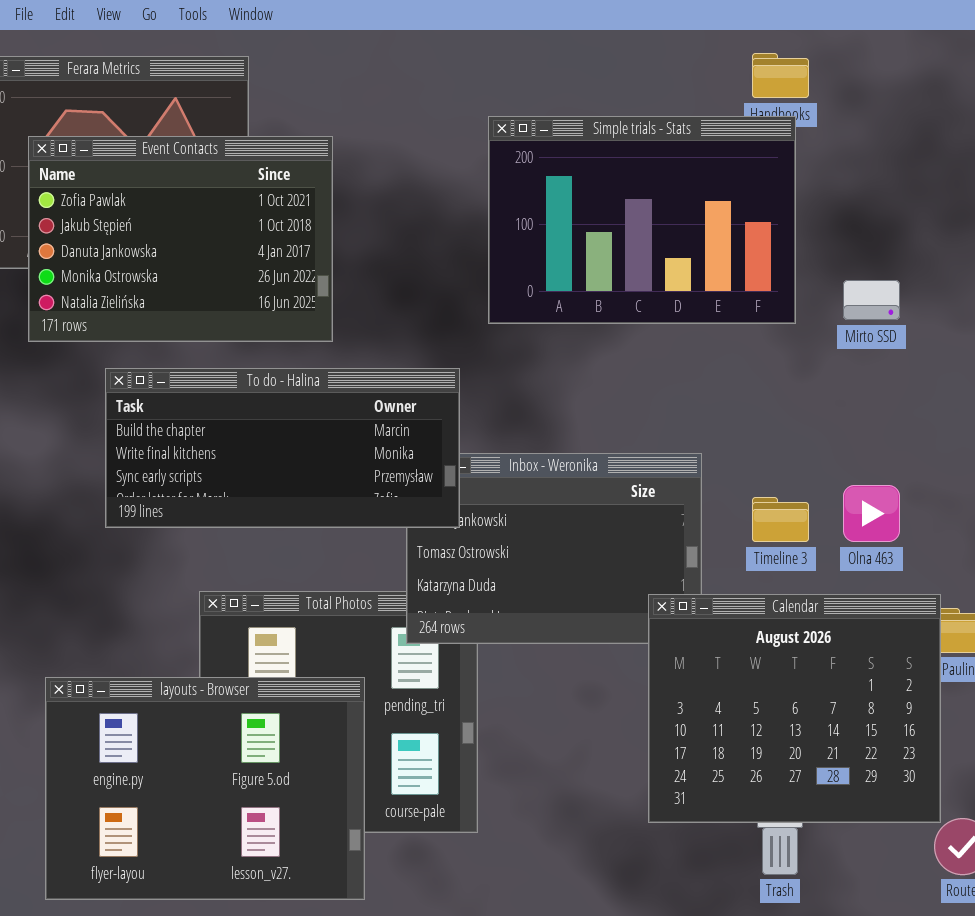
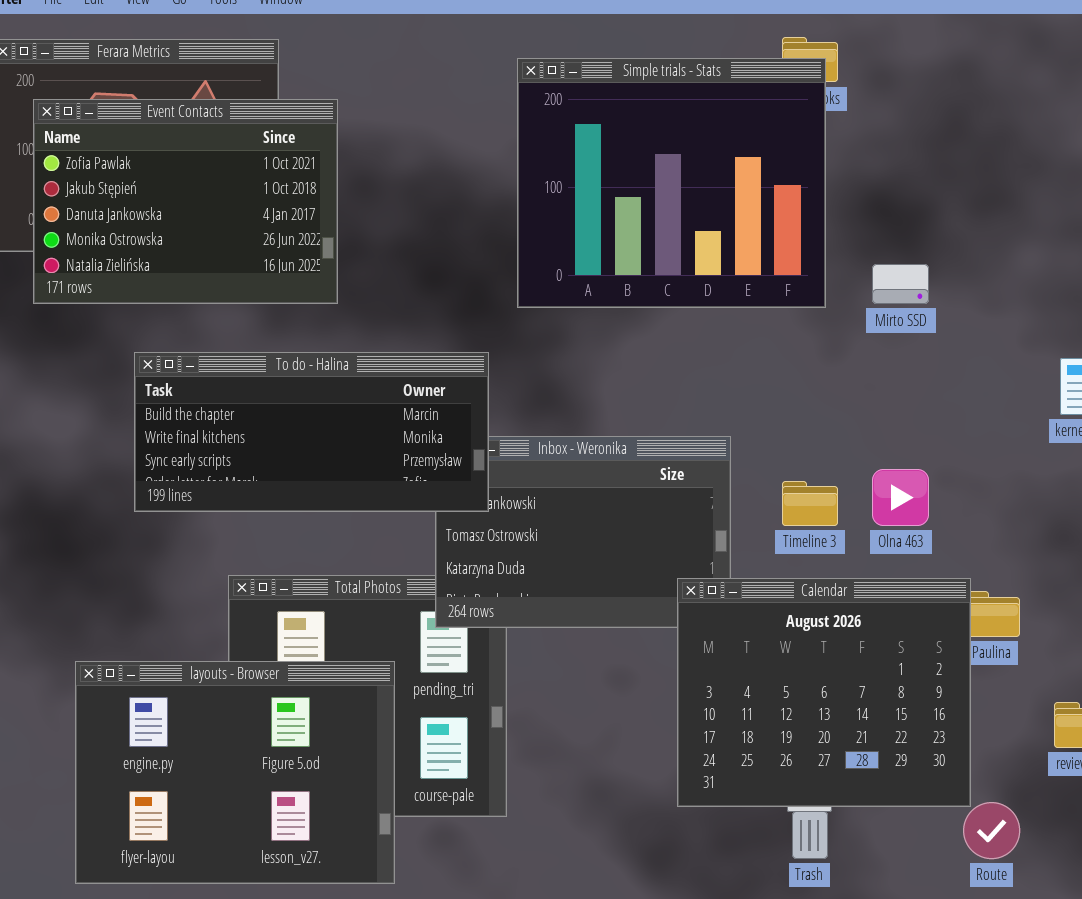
Simple trials - Stats: [488,116,796,324] -> [517,58,826,308], resized
Event Contacts: [28,136,333,342] -> [33,99,338,304], moved

